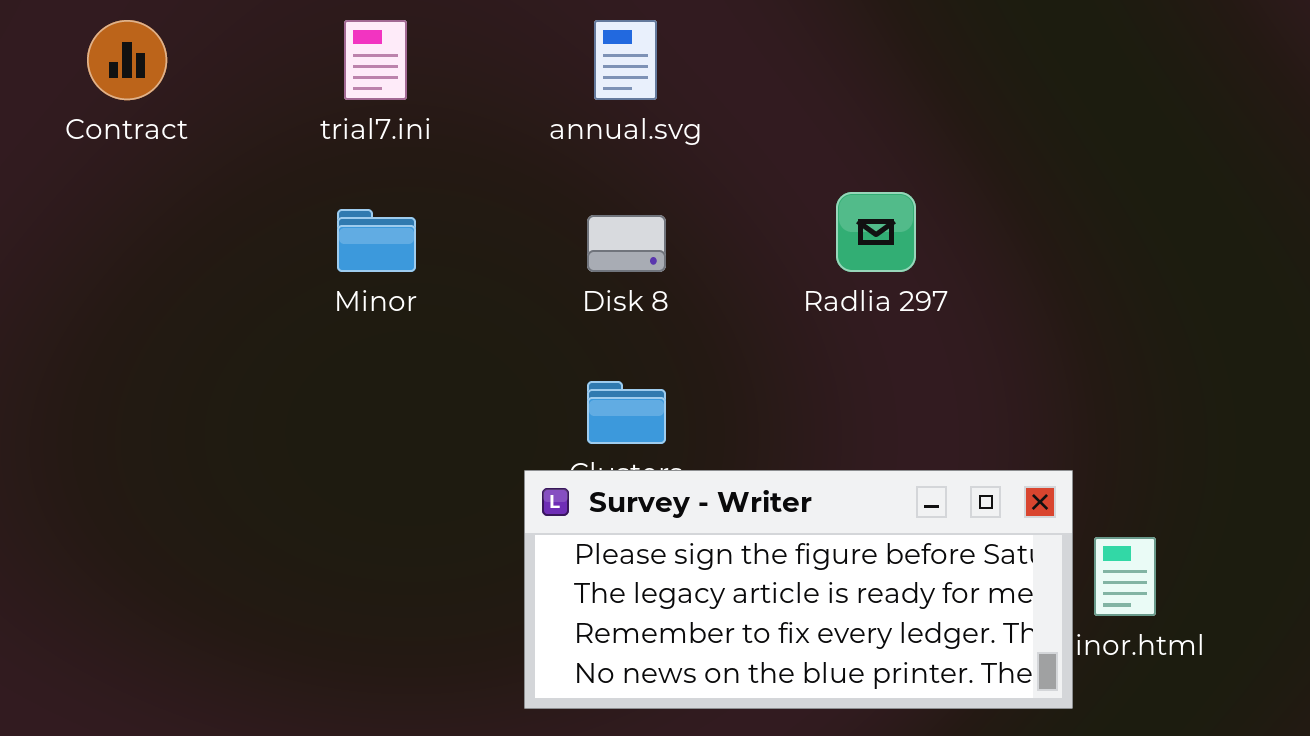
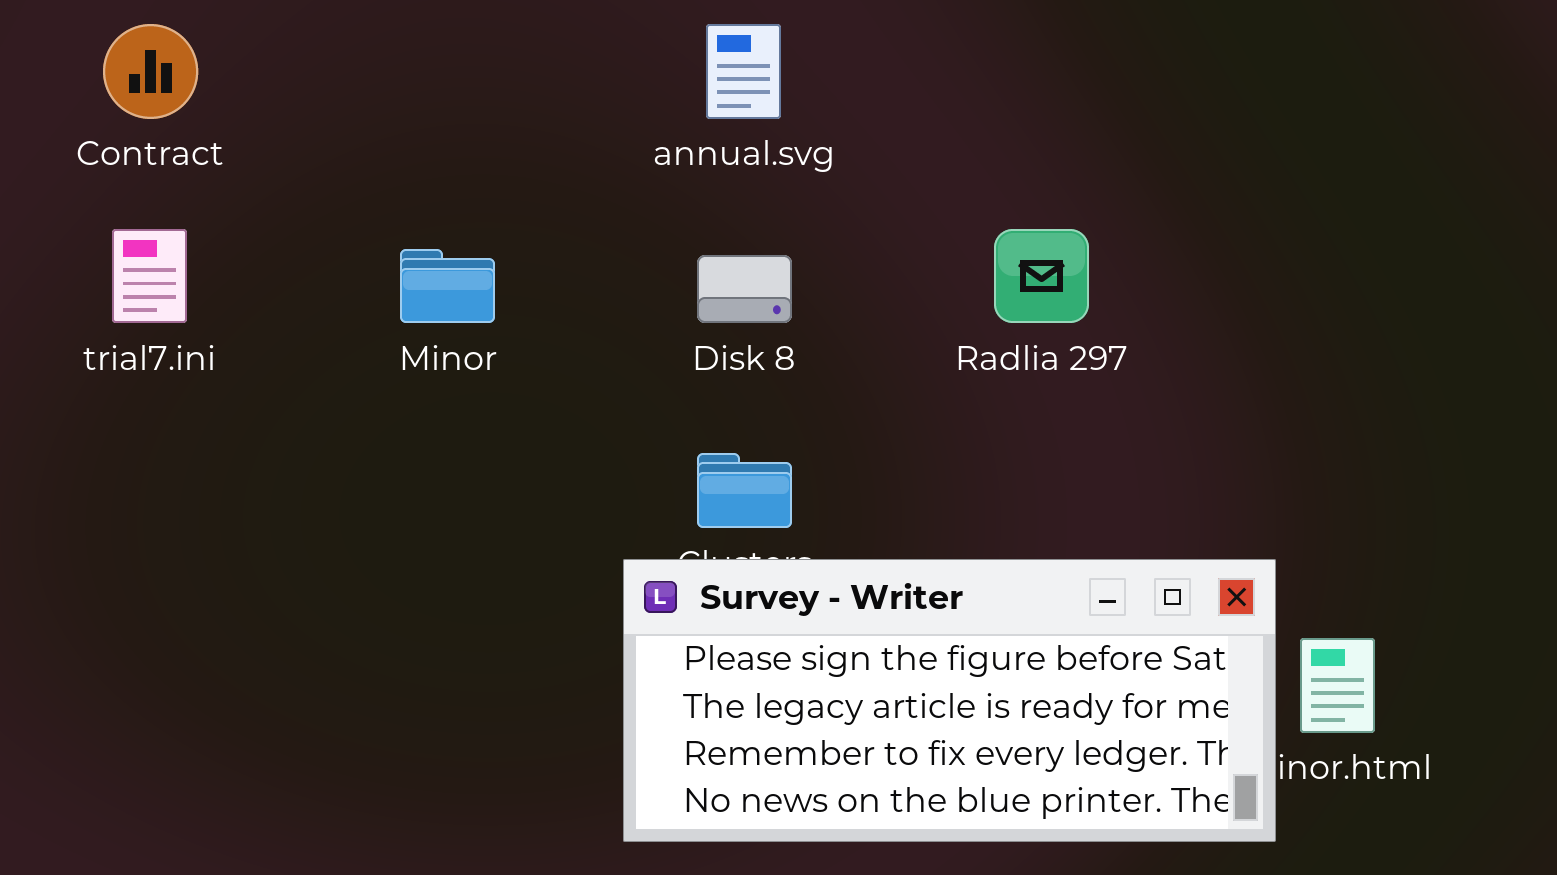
trial7.ini: [344,20,407,100] -> [112,229,187,323], moved

